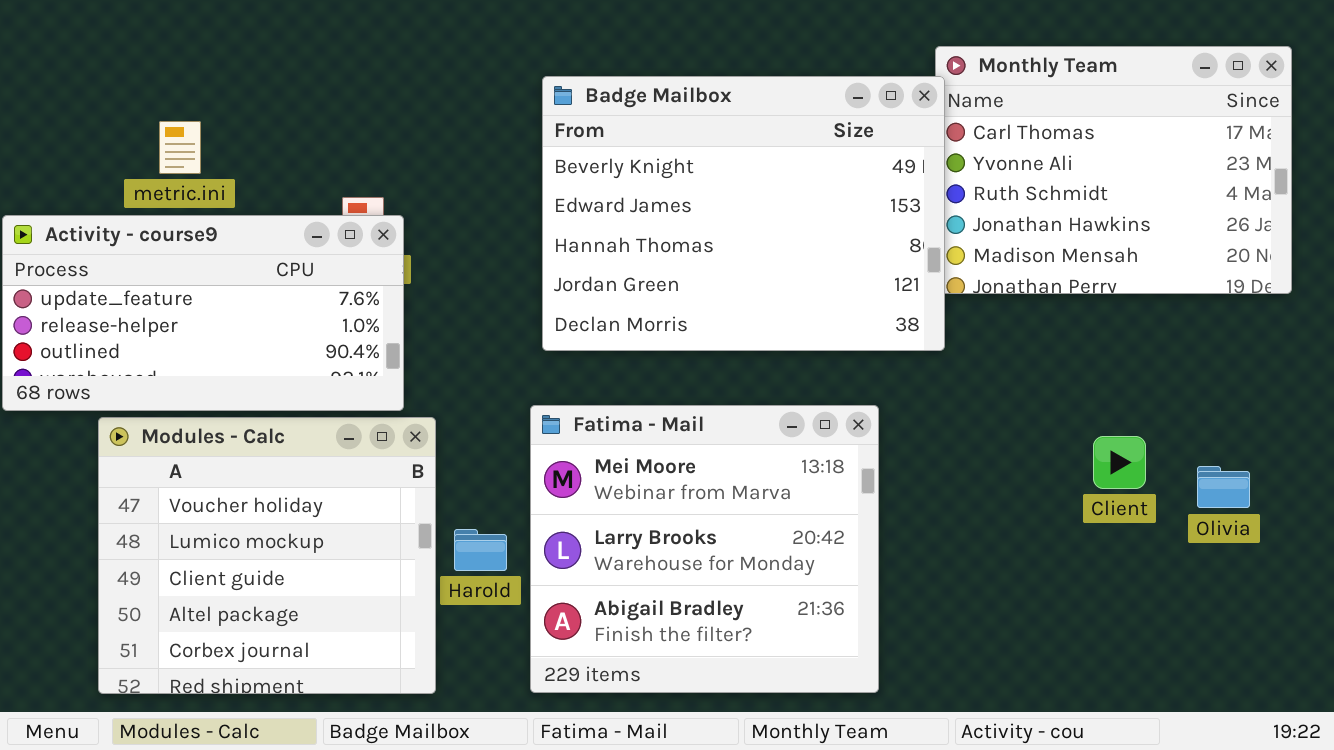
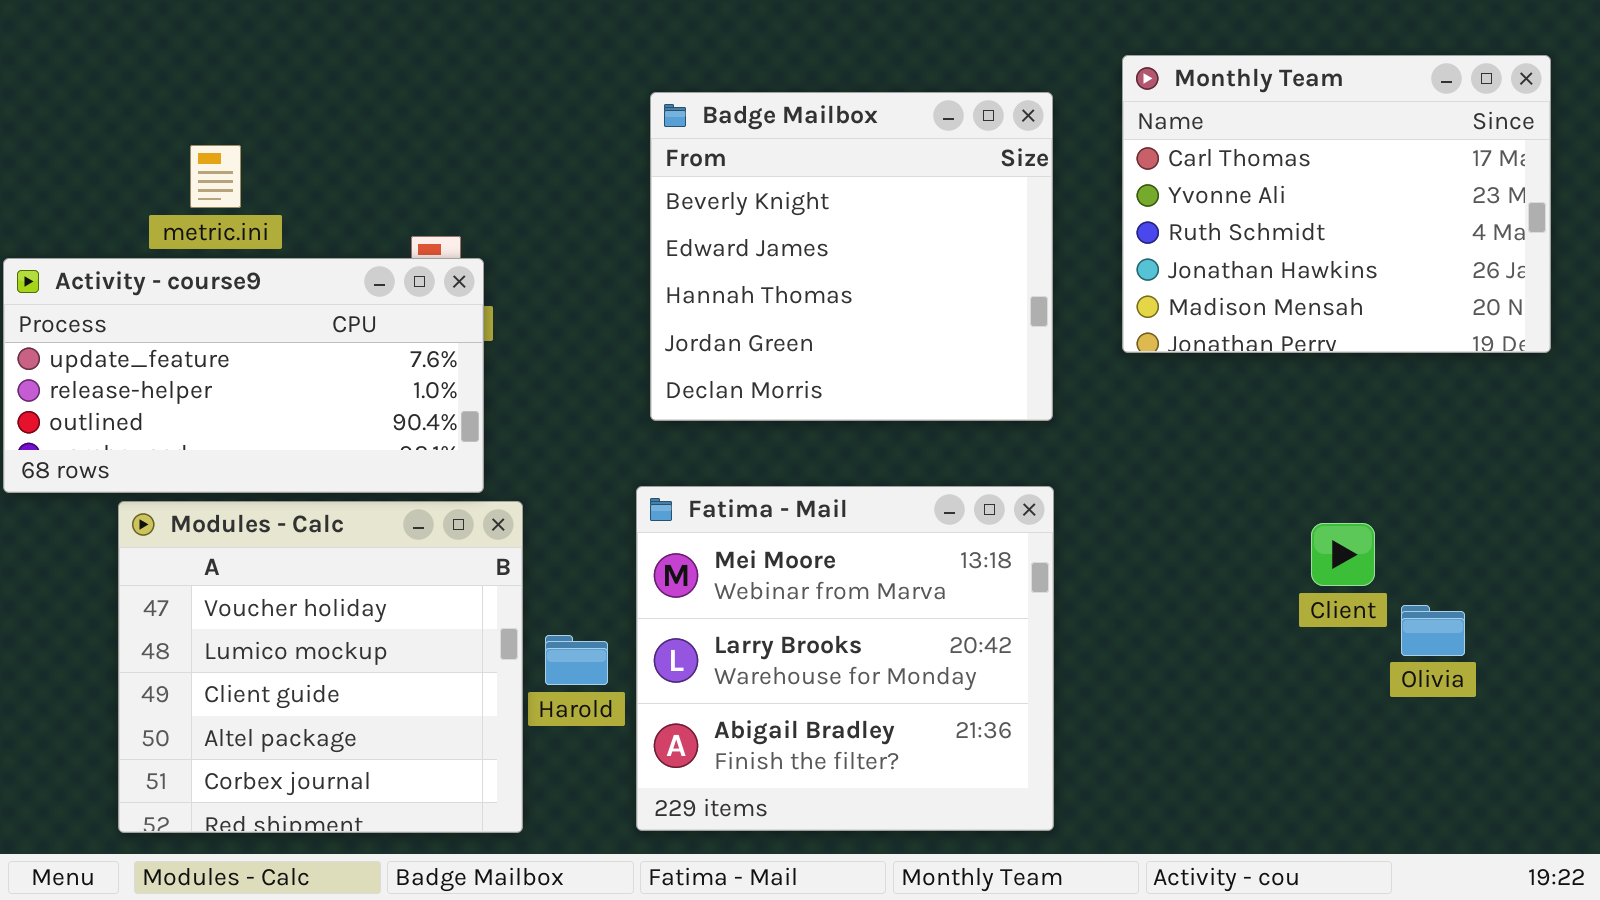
Badge Mailbox: [542,76,945,351] -> [650,92,1053,421], resized
Olivia: [1197,466,1250,508] -> [1401,605,1465,656], moved

